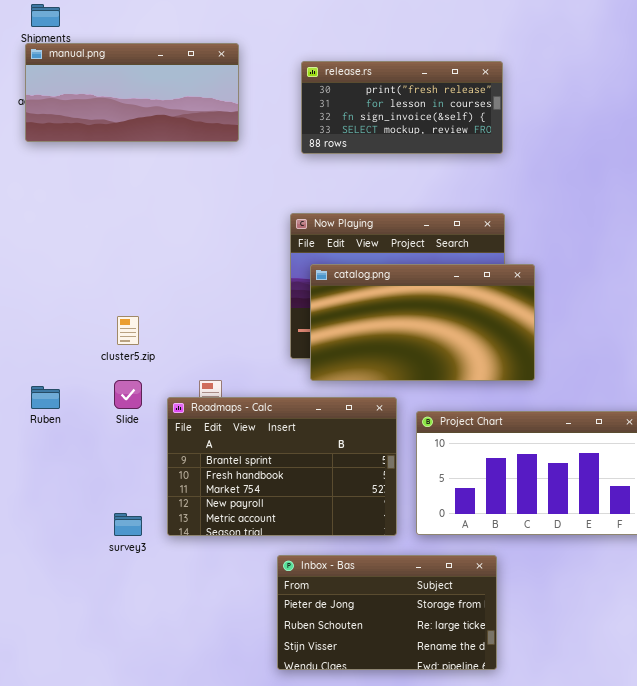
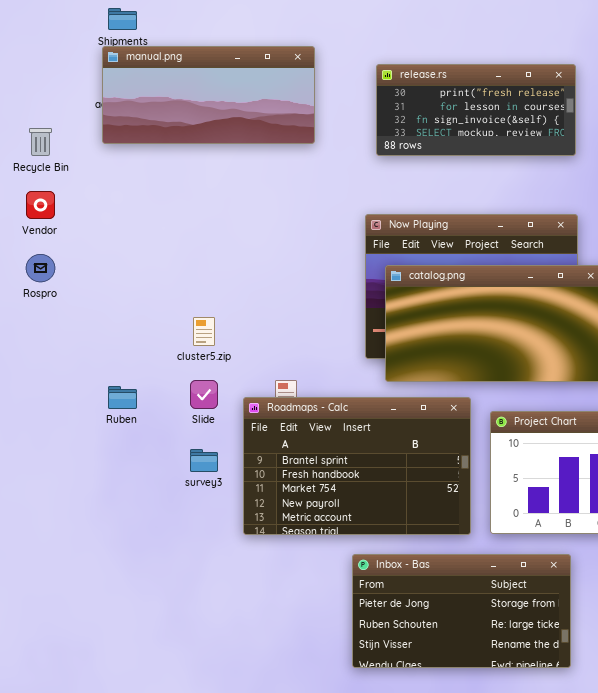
survey3: [114,513,142,536] -> [190,449,218,472], moved

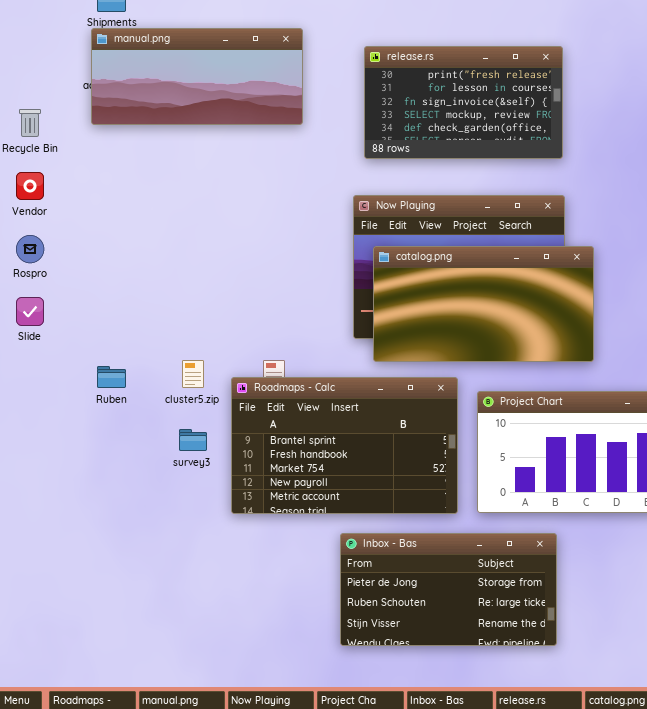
release.rs: [376,64,576,156] -> [364,46,563,159], resized
cluster5.zip: [193,317,215,346] -> [182,360,204,388], moved
Slide: [190,380,218,409] -> [16,297,44,326], moved

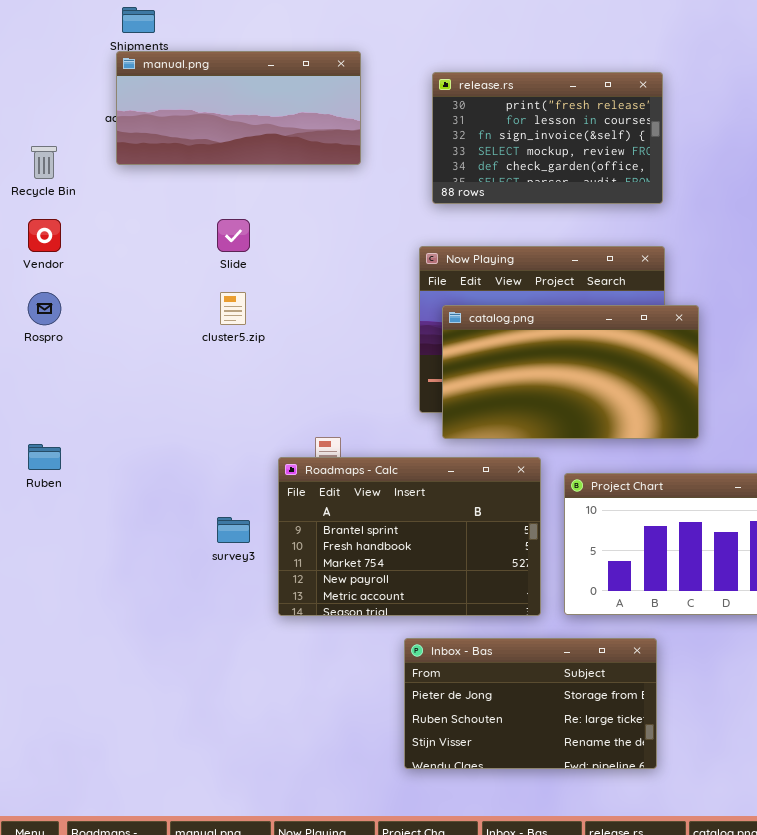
Slide: [16,297,44,326] -> [217,219,250,252], moved
cluster5.zip: [182,360,204,388] -> [220,292,246,325], moved
Ruben: [97,366,126,388] -> [28,444,61,470], moved

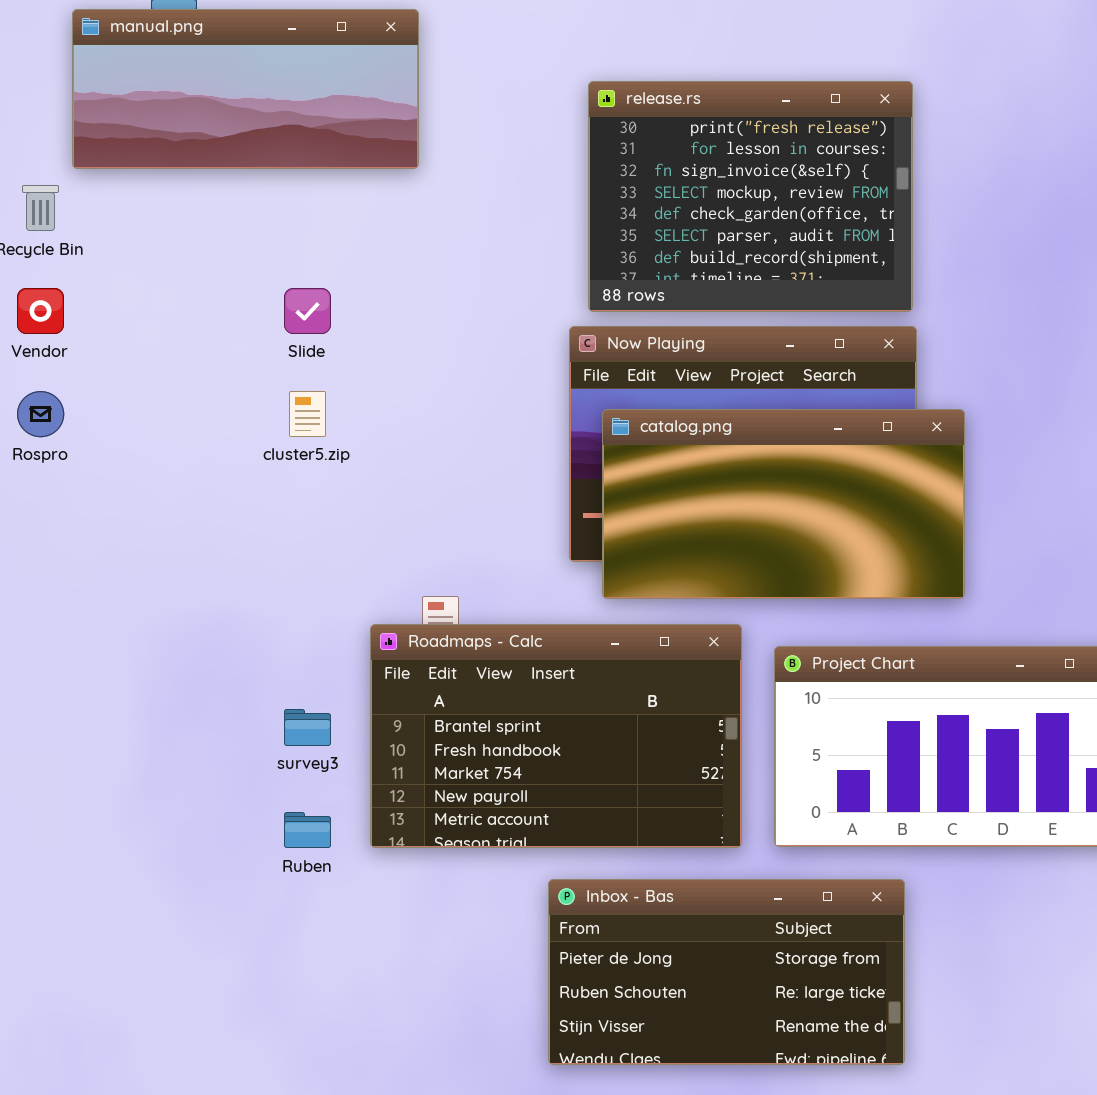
manual.png: [116,51,361,165] -> [72,9,419,169], moved
release.rs: [432,72,663,204] -> [588,81,913,312], resized
Ruben: [28,444,61,470] -> [284,812,331,848], moved

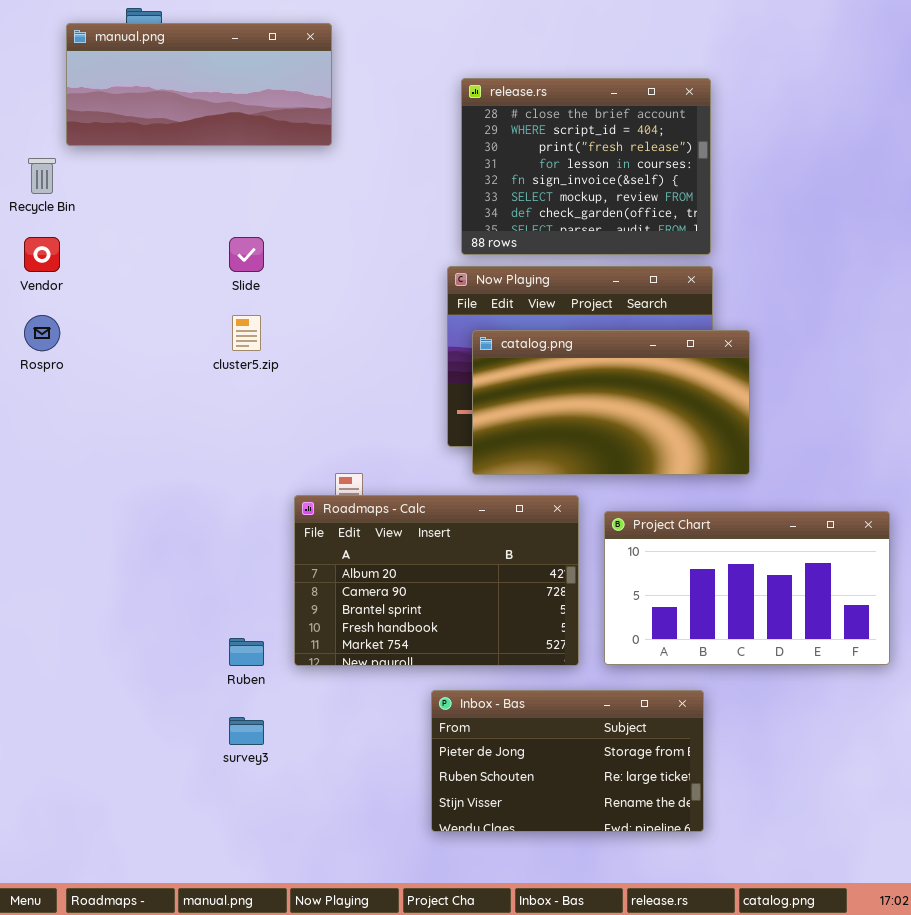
release.rs: [588,81,913,312] -> [461,78,711,255], scrolled up 2 rows
Roadmaps - Calc: [370,624,742,848] -> [294,495,579,666], scrolled up 2 rows
survey3: [284,709,331,746] -> [229,717,264,745], moved

